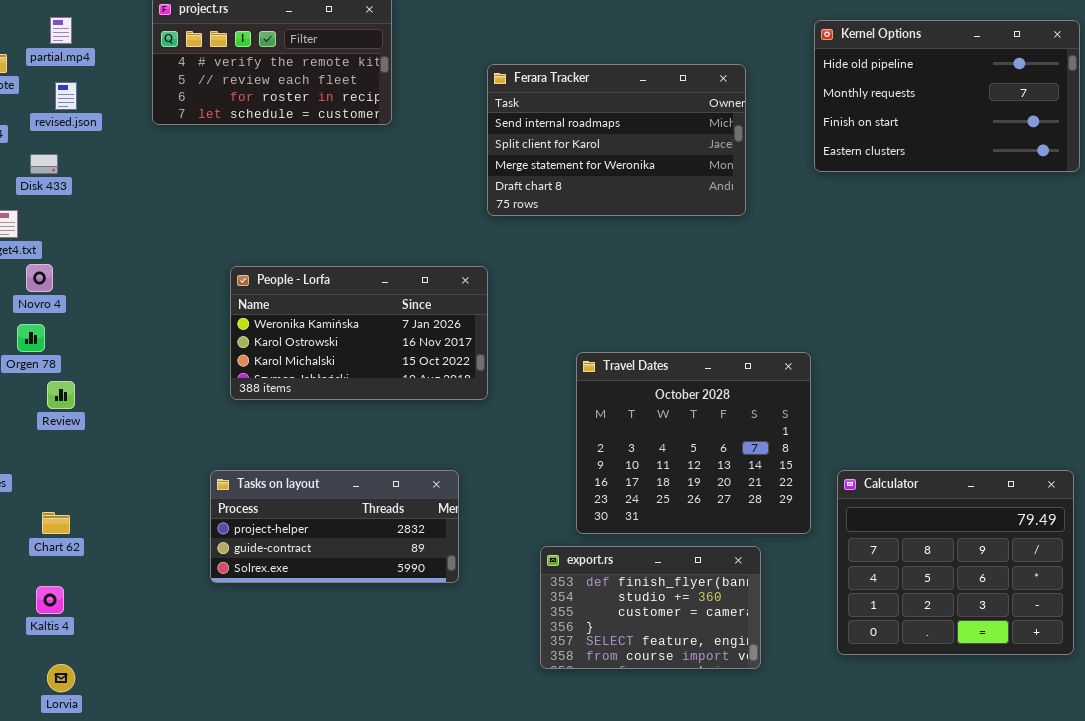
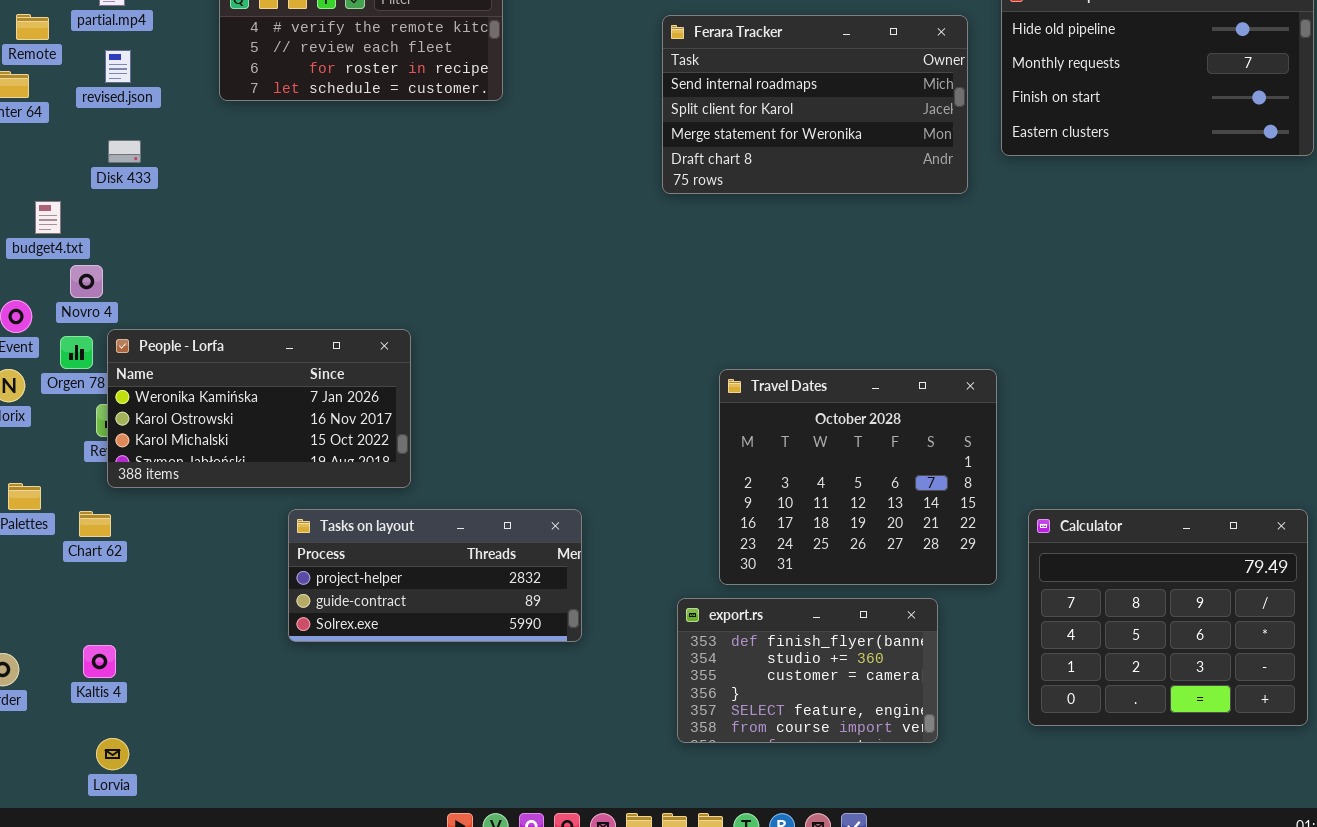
Ferara Tracker: [487,64,746,216] -> [662,15,968,194], moved
Disk 433: [30,154,58,174] -> [108,140,141,163], moved
People - Lorfa: [230,266,488,400] -> [107,329,411,488], moved
Chart 62: [42,512,70,534] -> [79,511,111,537], moved

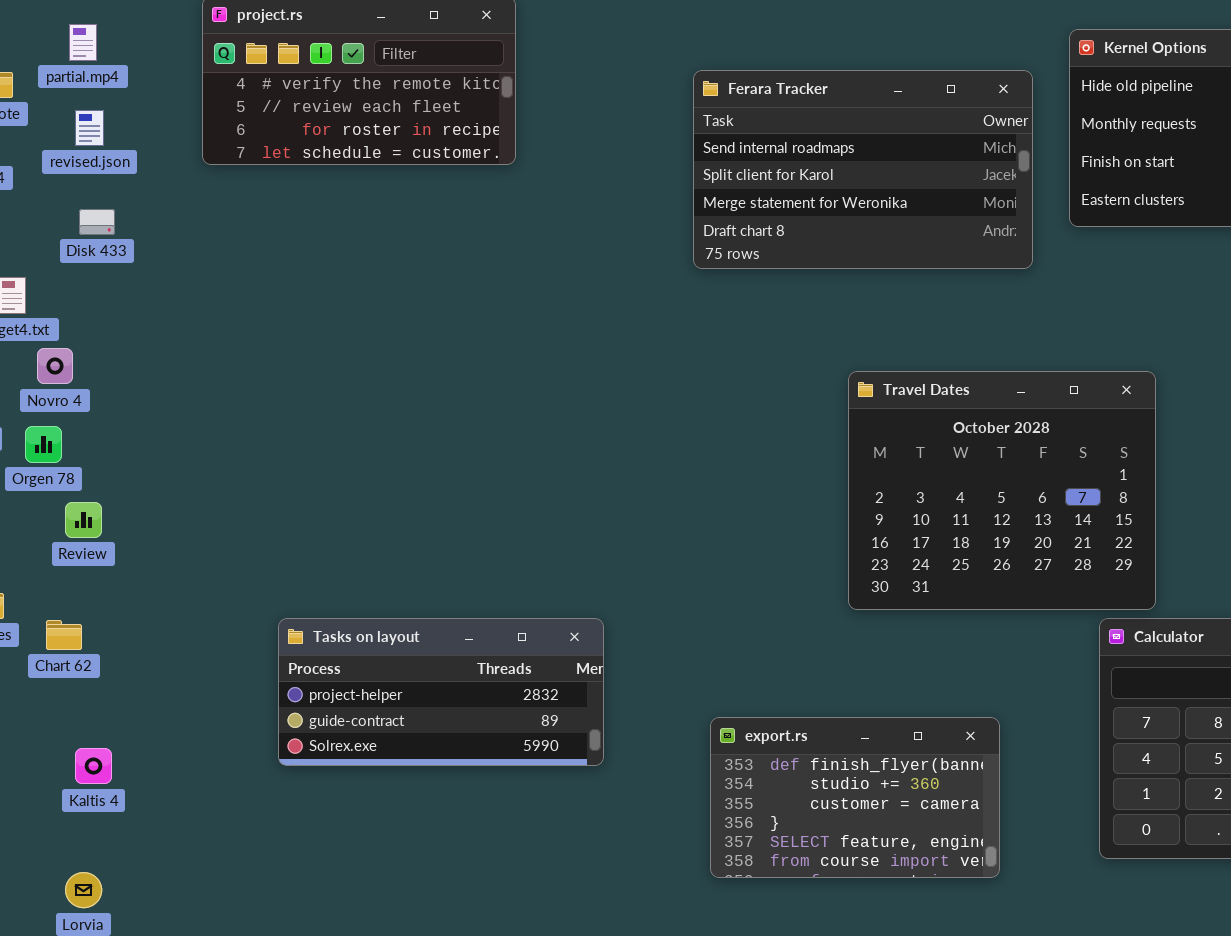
People - Lorfa: [107,329,411,488] -> none, closed
Travel Dates: [719,369,997,585] -> [848,371,1156,610], moved
Kaltis 4: [83,645,116,678] -> [75,748,112,784], moved

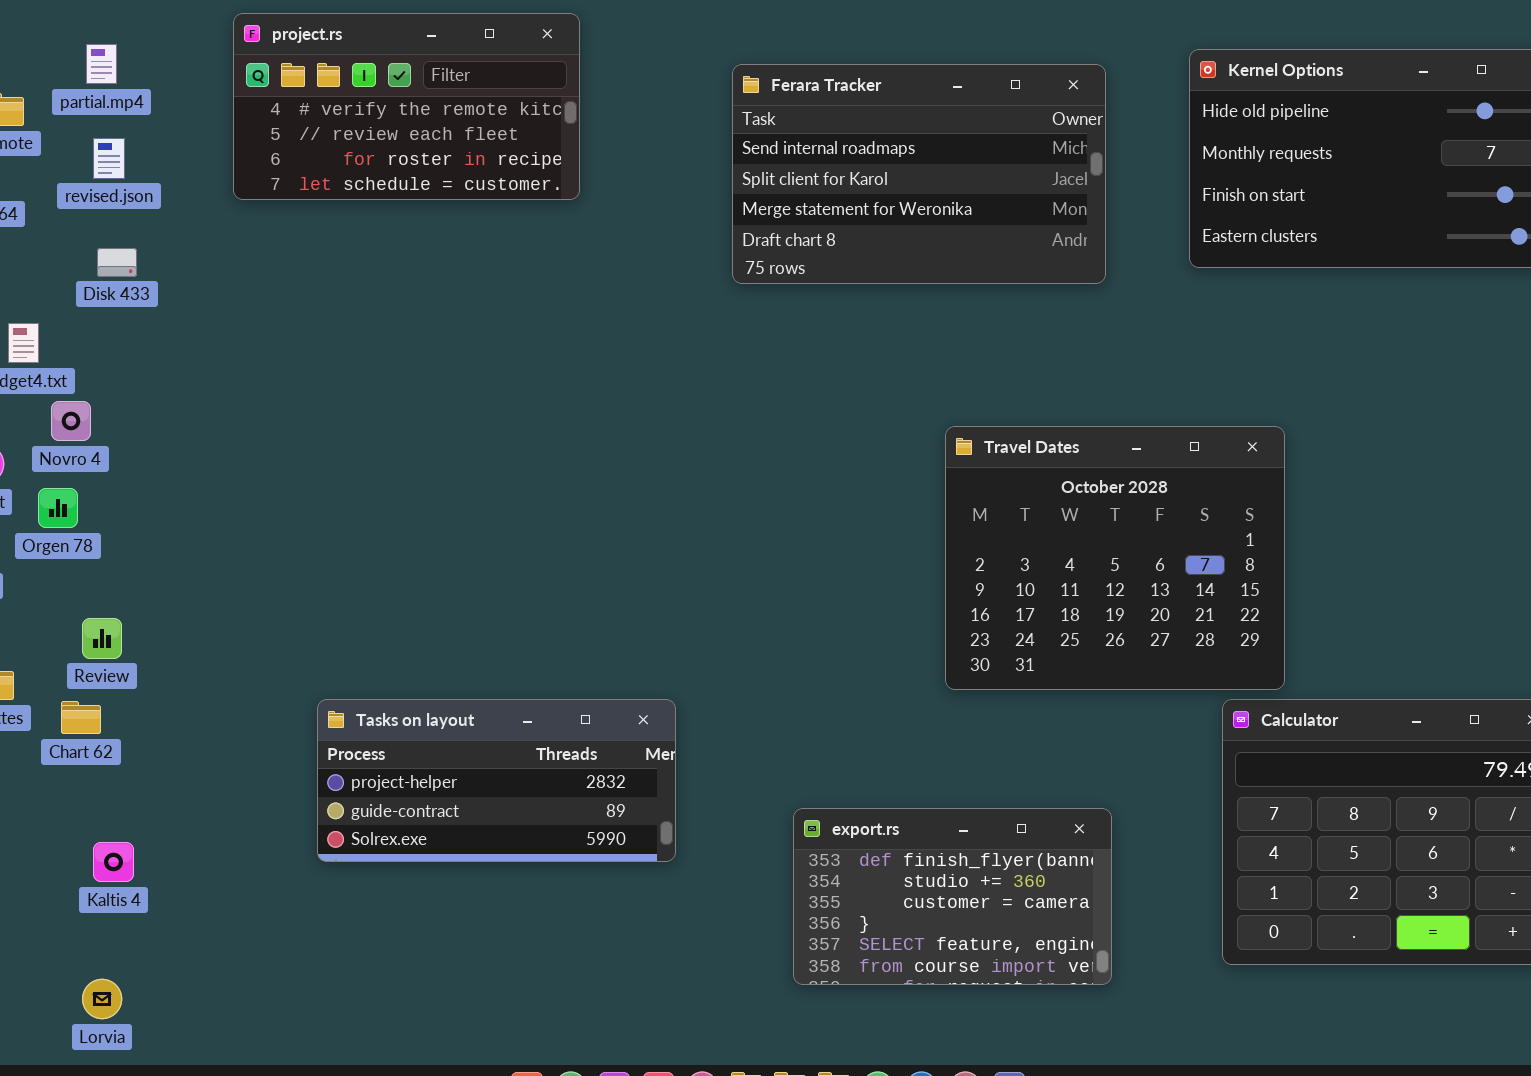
Ferara Tracker: [693,70,1033,269] -> [732,64,1106,284], moved
Review: [65,502,102,538] -> [82,618,122,659], moved

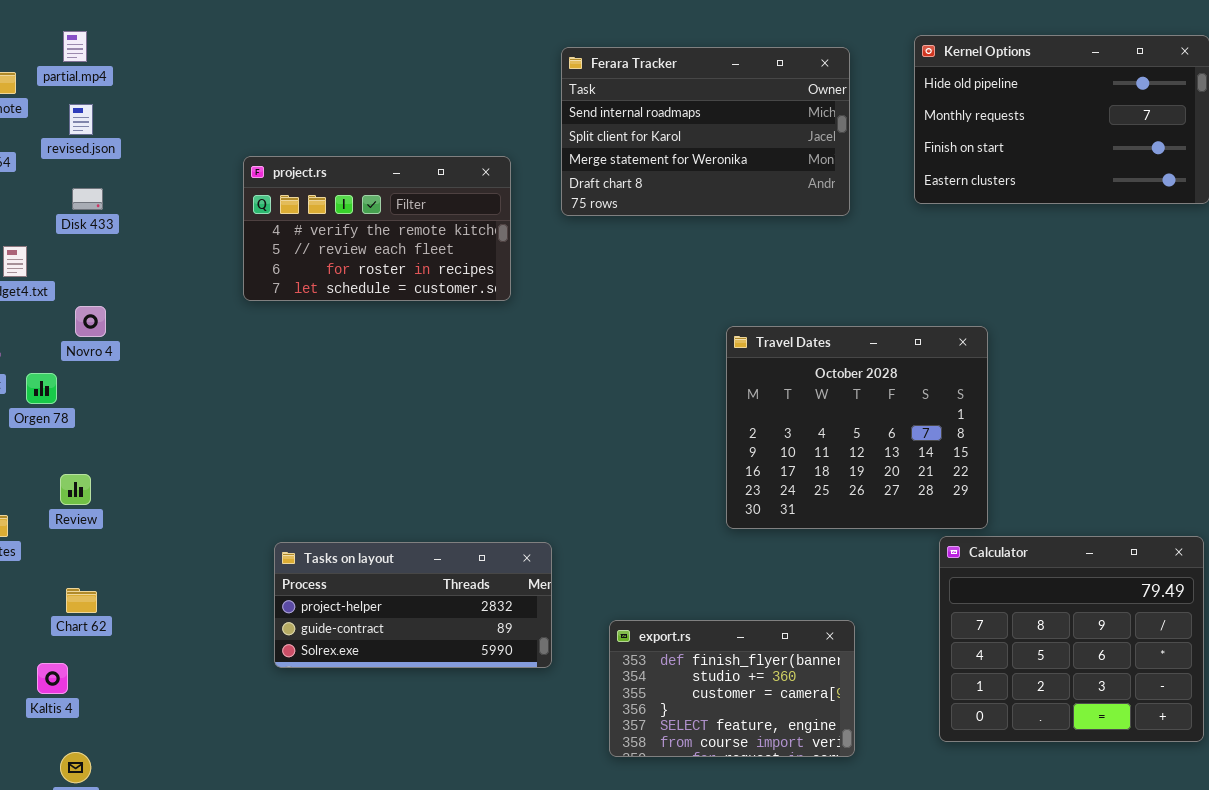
project.rs: [233,13,580,200] -> [243,156,511,301], moved
Novro 4: [51,401,91,441] -> [75,306,106,337], moved
Tasks on layout: [317,699,676,862] -> [274,542,552,668], moved
Chart 62: [61,701,101,734] -> [66,588,97,613], moved
Kaltis 4: [93,842,134,882] -> [37,663,68,694], moved

